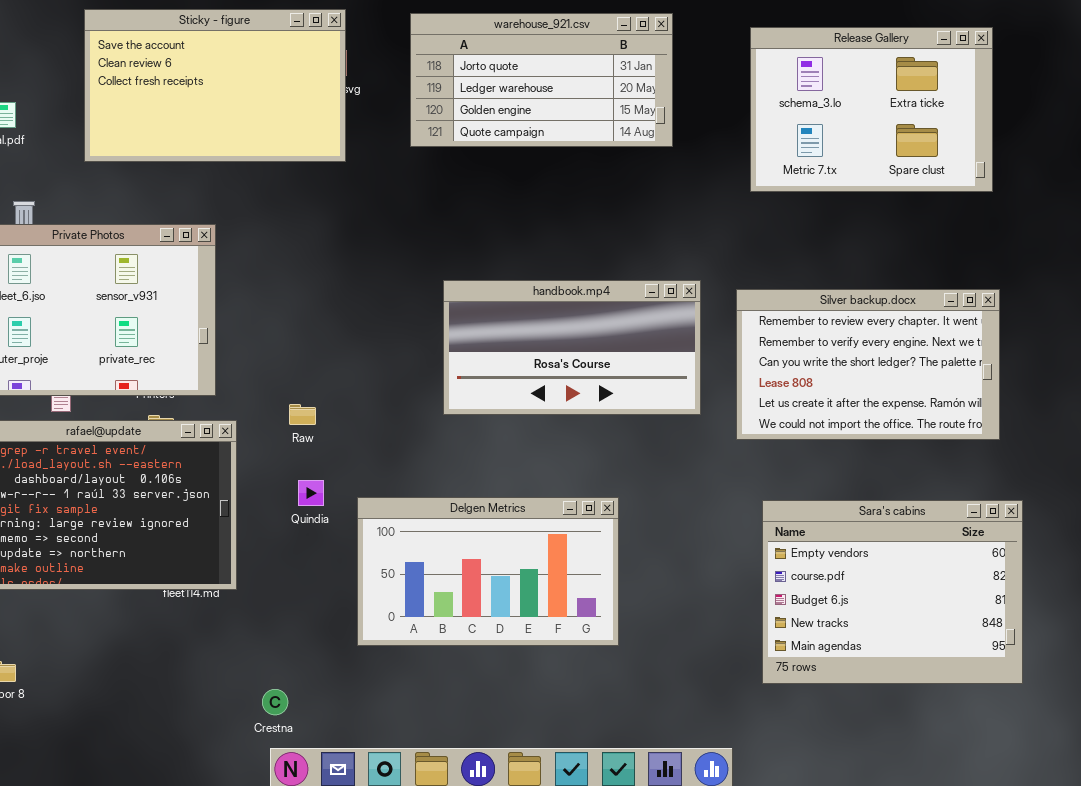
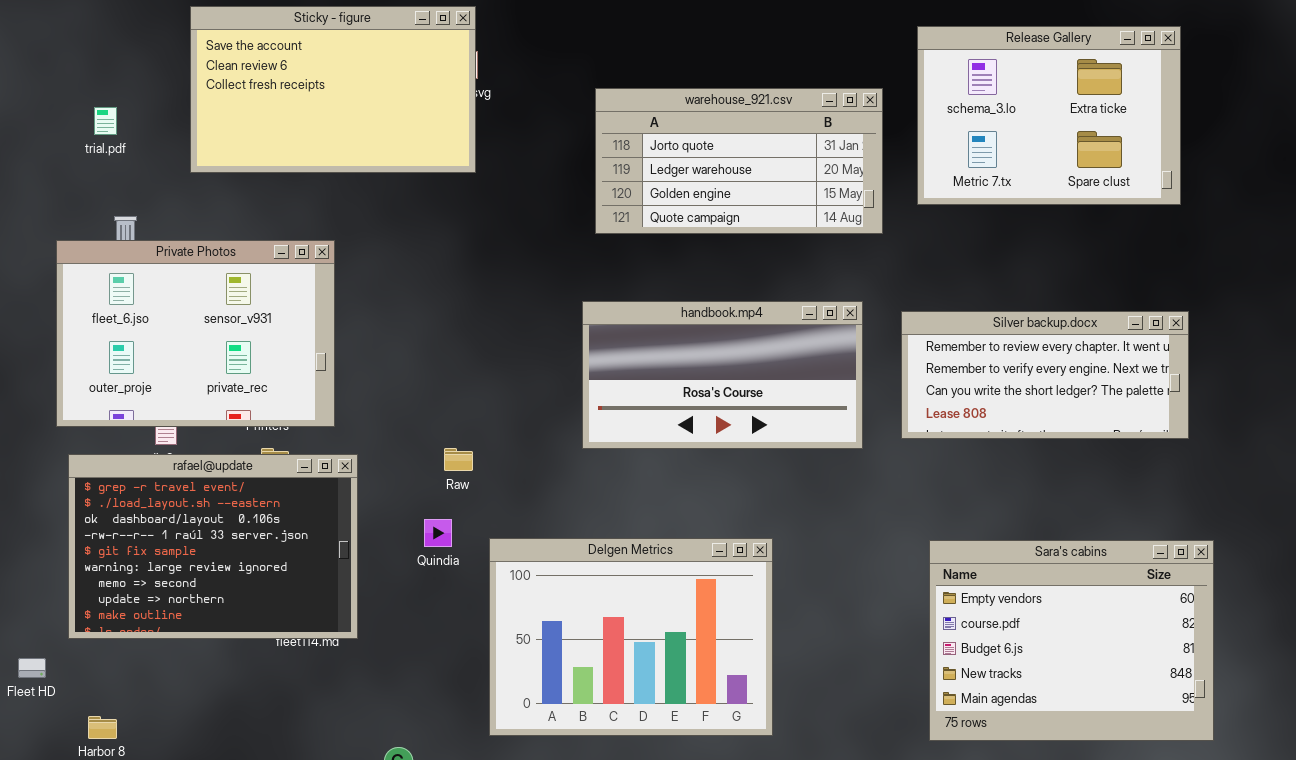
warehouse_921.csv: [410,13,673,147] -> [595,88,883,234], moved
Silver backup.docx: [736,289,1000,440] -> [901,311,1189,439], resized
Raw: [289,404,316,425] -> [444,448,473,471], moved
Delgen Metrics: [357,497,619,646] -> [489,538,773,736], resized

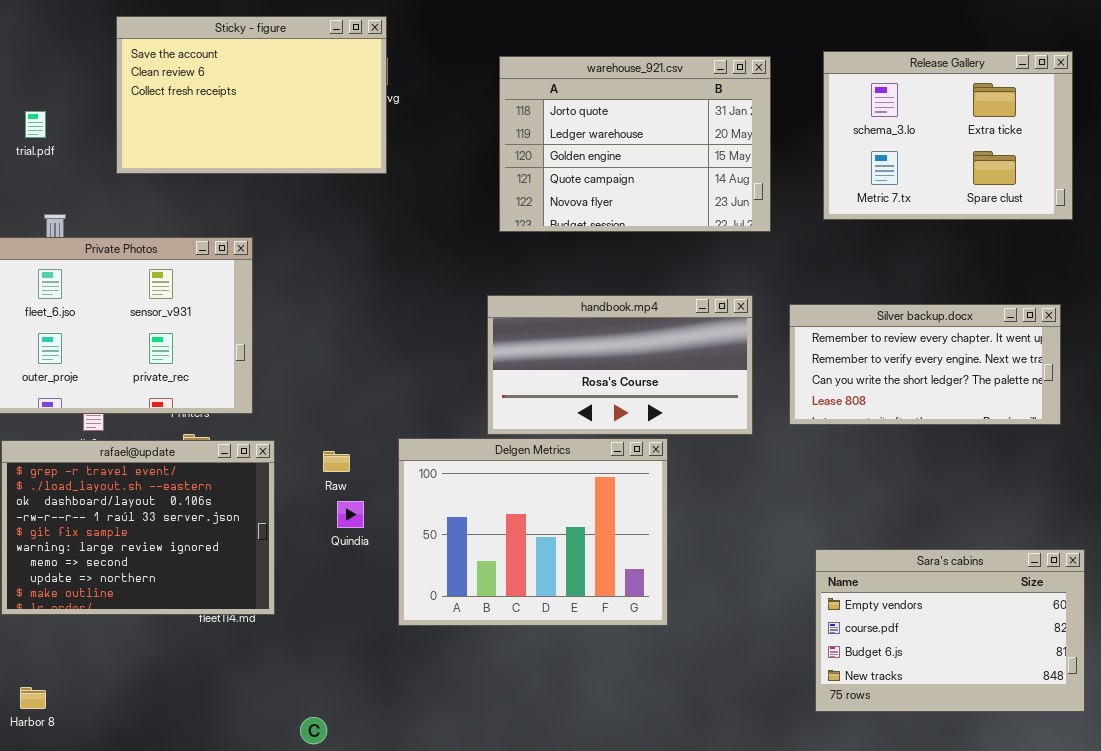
Release Gallery: [917,26,1181,205] -> [823,51,1073,220], moved
warehouse_921.csv: [595,88,883,234] -> [499,56,771,232], resized
Raw: [444,448,473,471] -> [323,451,350,472], moved
Delgen Metrics: [489,538,773,736] -> [398,438,668,626], moved
Sara's cabins: [929,540,1214,741] -> [815,549,1085,712], resized

